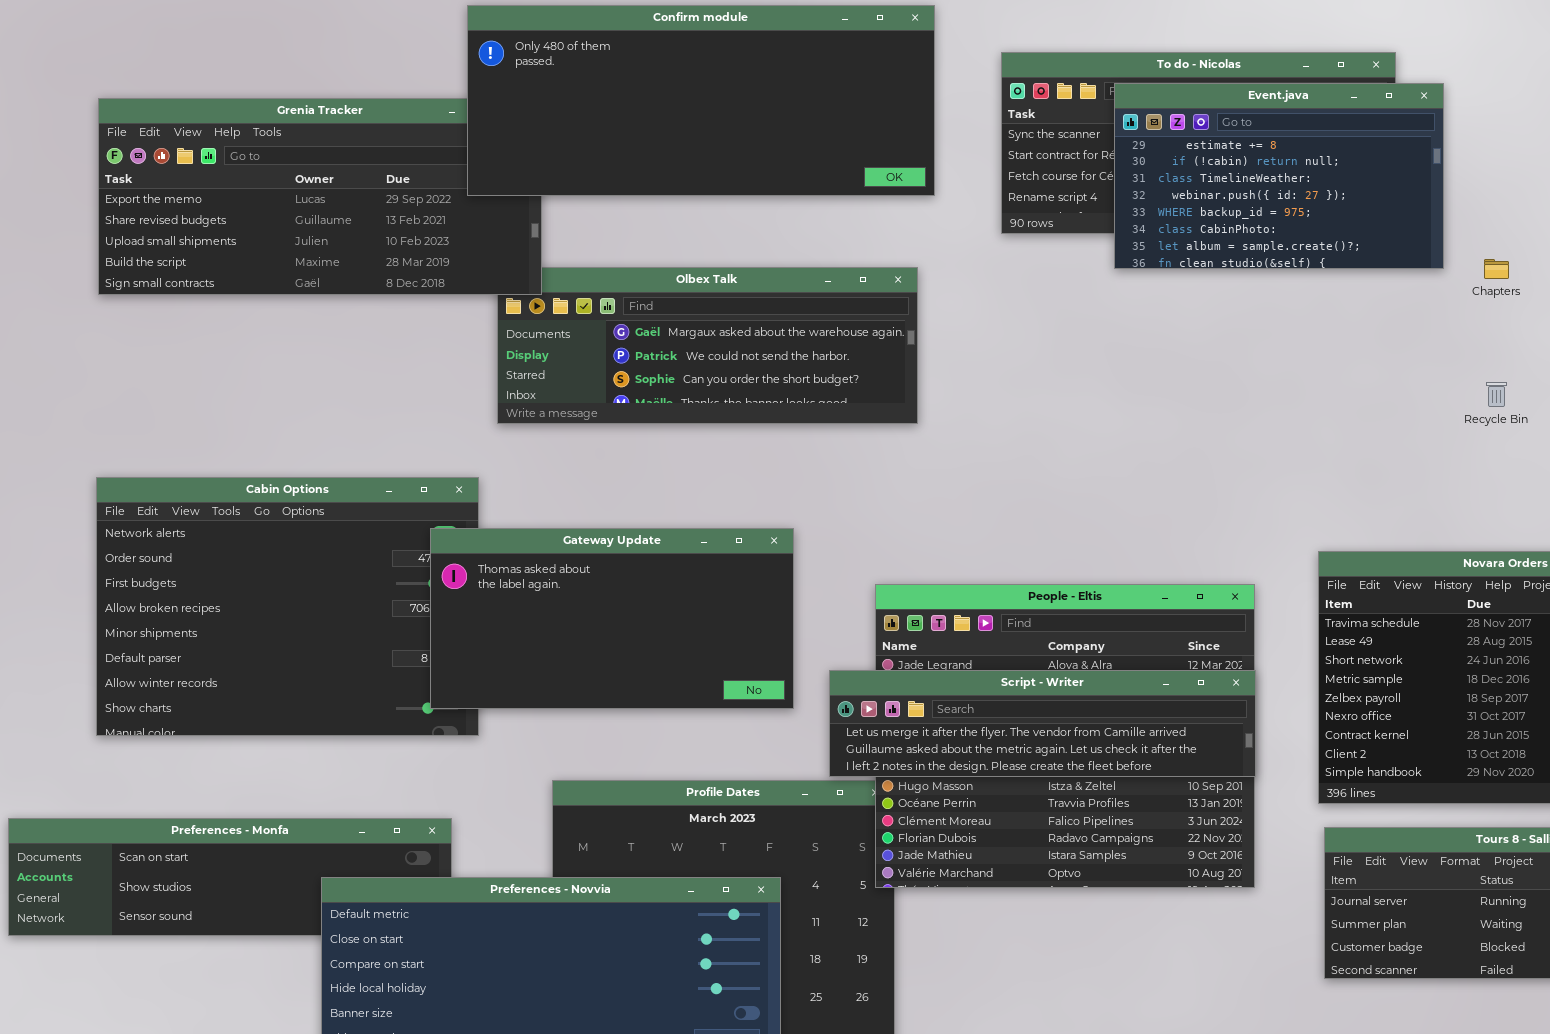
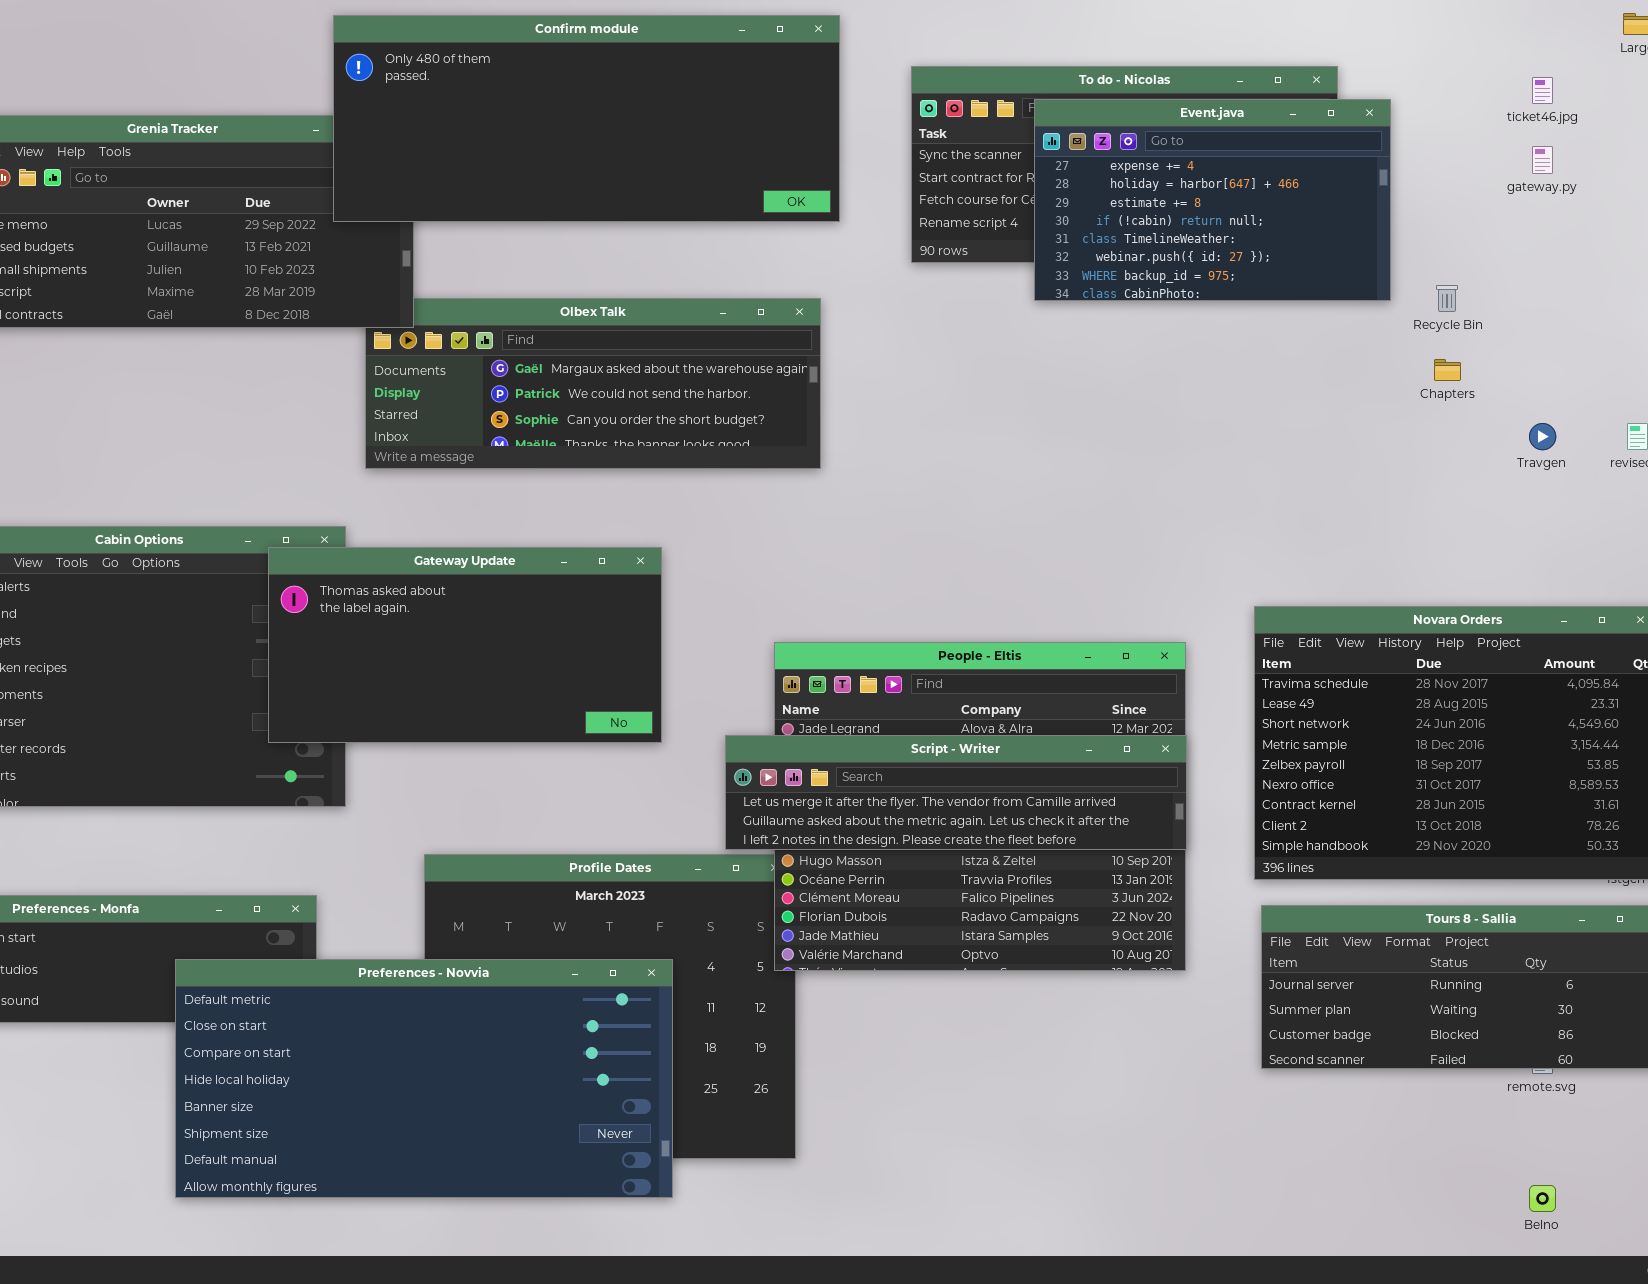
Event.java: [1114,83,1444,269] -> [1034,99,1391,301], scrolled up 2 rows
Chapters: [1484,259,1509,279] -> [1434,359,1461,381], moved
Recycle Bin: [1486,382,1507,407] -> [1436,285,1458,312], moved
Gateway Update: [430,528,794,709] -> [268,547,662,743], moved

